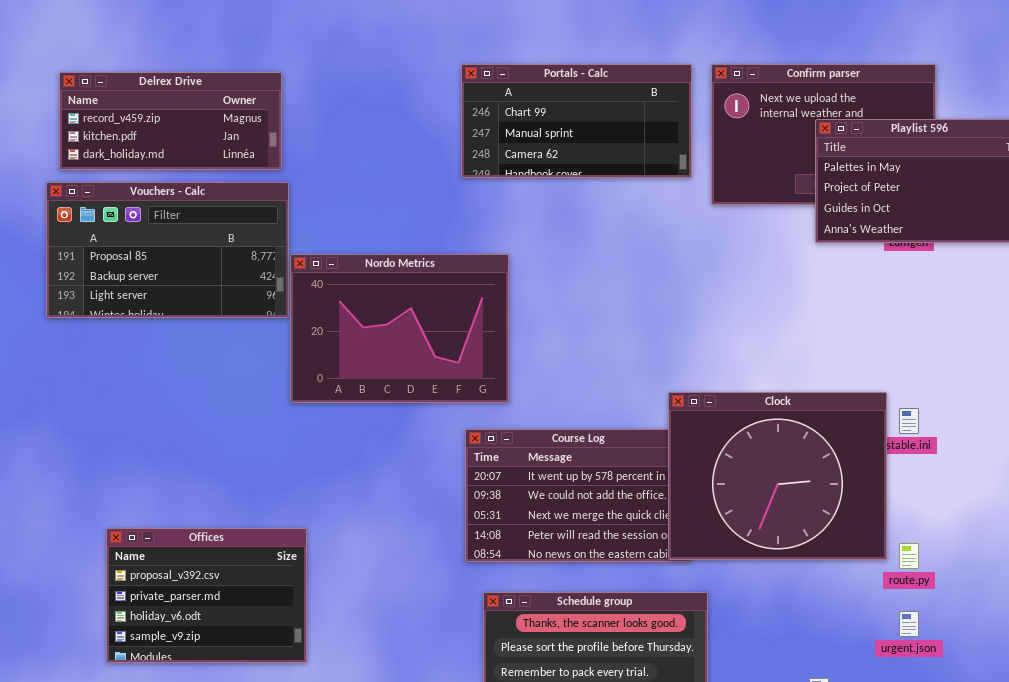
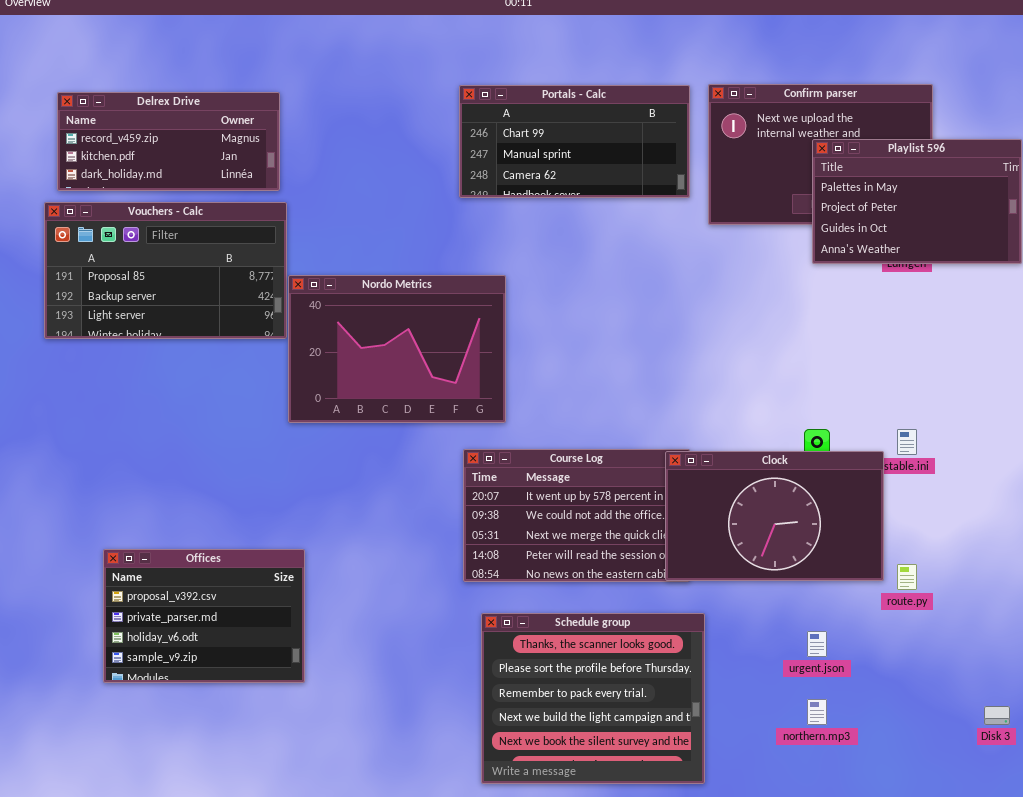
Clock: [668,392,887,560] -> [665,451,884,581], resized
urgent.json: [899,611,919,637] -> [807,631,827,657], moved

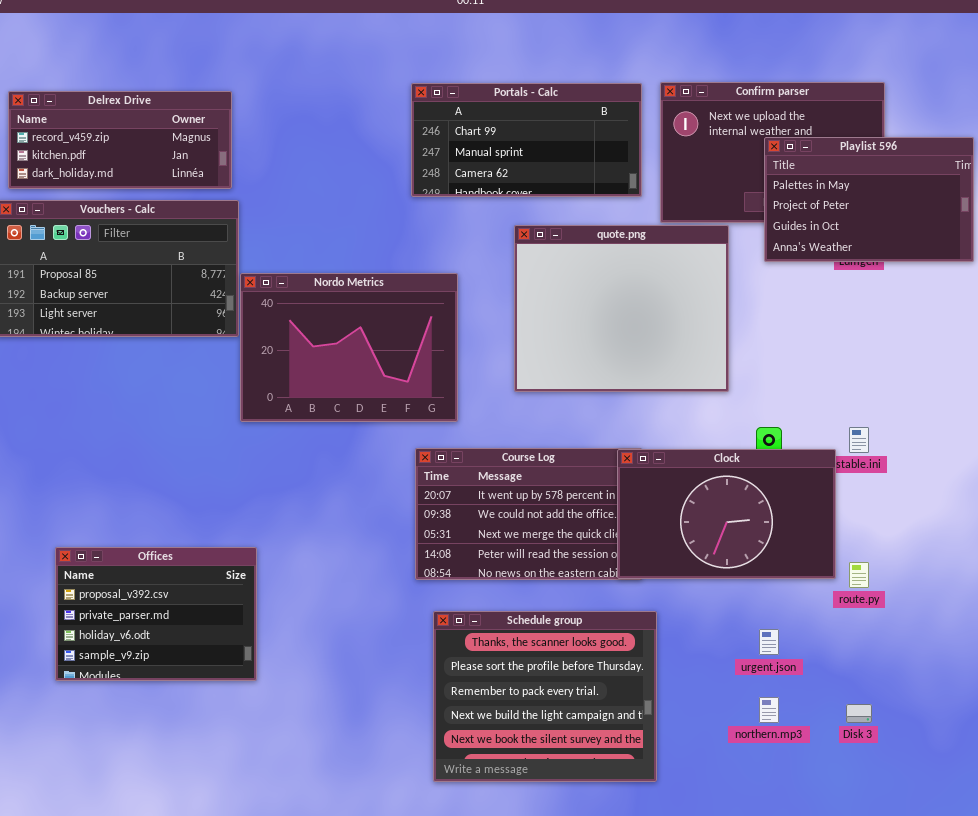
quote.png: none -> [514,225,729,392], opened
Disk 3: [984,706,1010,725] -> [846,704,872,723], moved

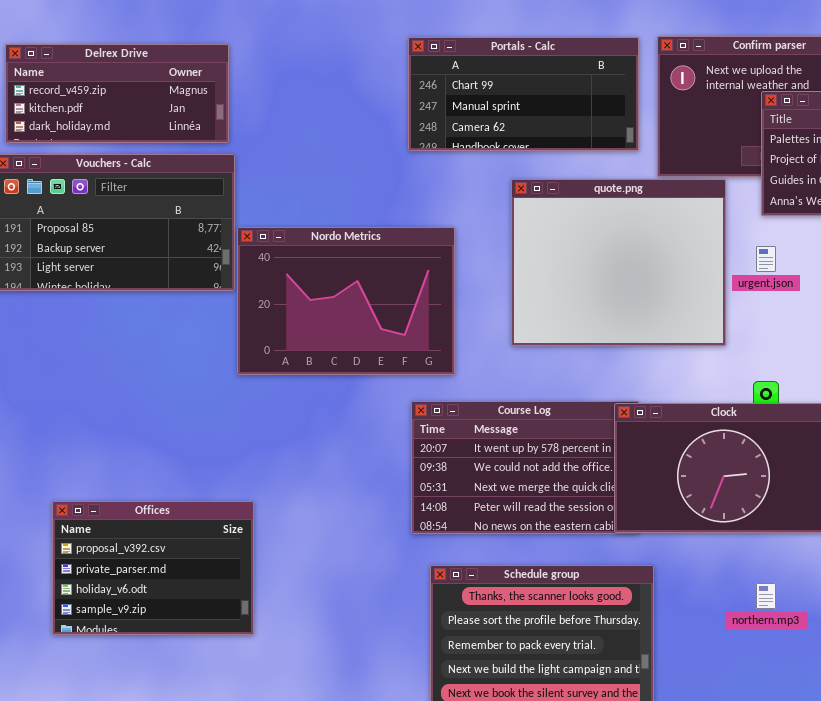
urgent.json: [759,629,779,655] -> [756,246,776,272], moved
northern.mp3: [759,697,779,723] -> [756,583,776,609], moved

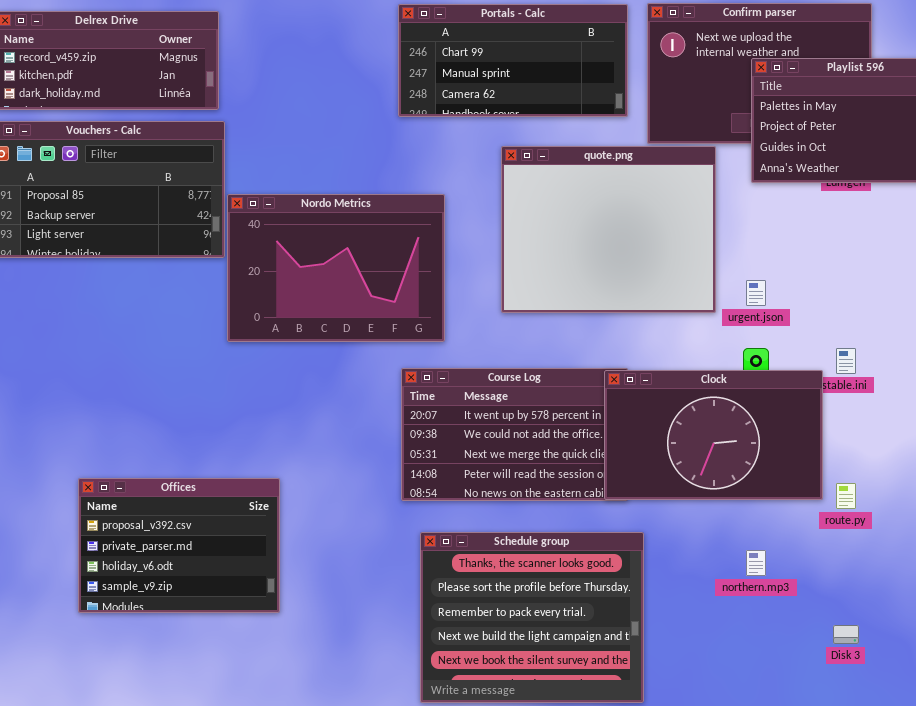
urgent.json: [756,246,776,272] -> [746,280,766,306], moved
Offices: [52,501,254,635] -> [78,478,280,613], moved

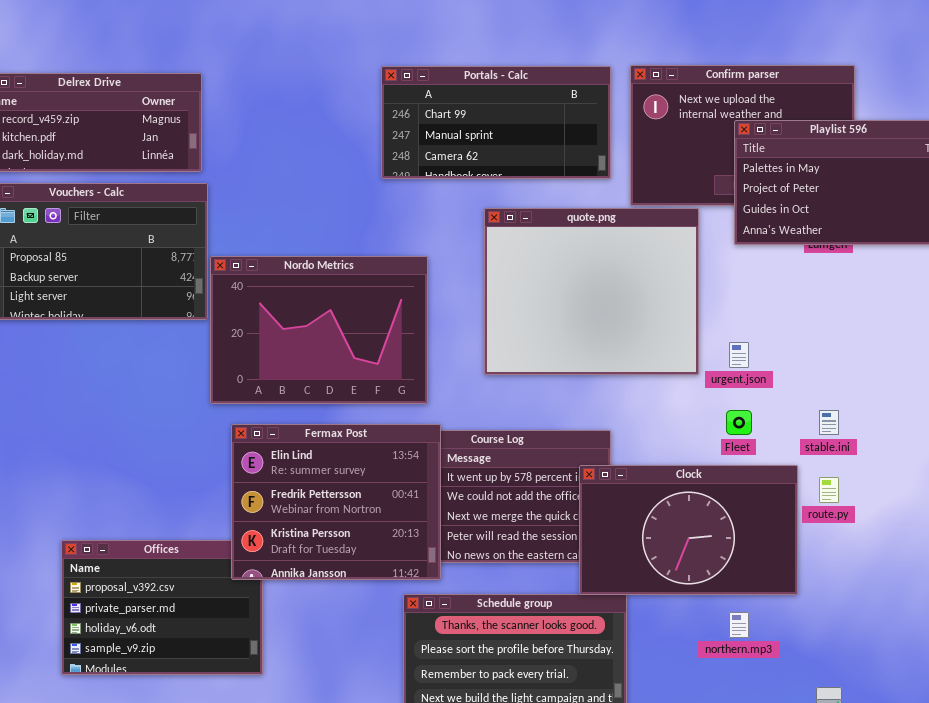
Fermax Post: none -> [231,424,441,580], opened
Clock: [604,370,823,500] -> [579,465,798,595], moved
route.py: [836,483,856,509] -> [819,477,839,503], moved

